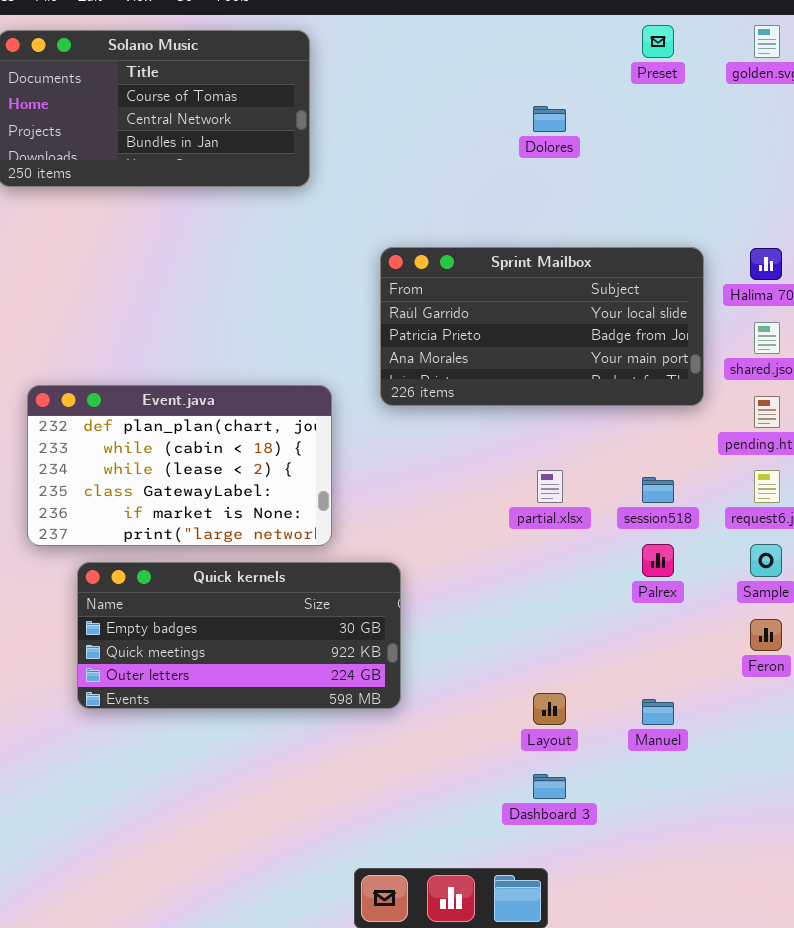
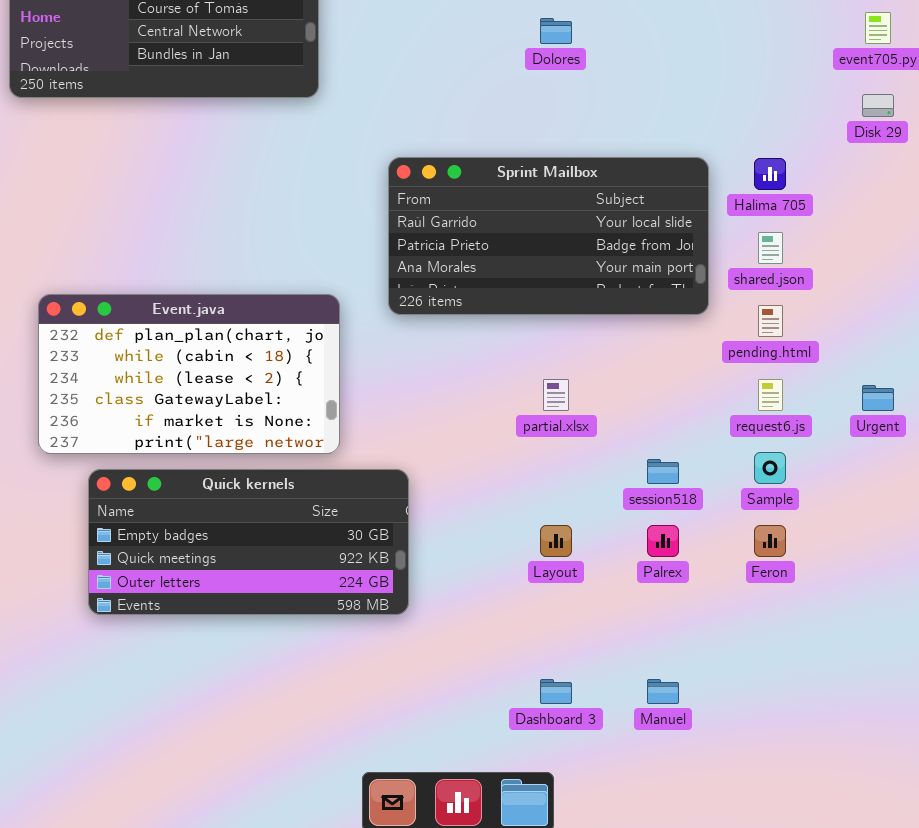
session518: [642,477,674,503] -> [647,459,679,484], moved
Palrex: [642,544,674,577] -> [647,525,679,557], moved
Layout: [533,693,566,725] -> [540,525,572,557], moved
Manuel: [642,699,674,725] -> [647,679,679,704], moved

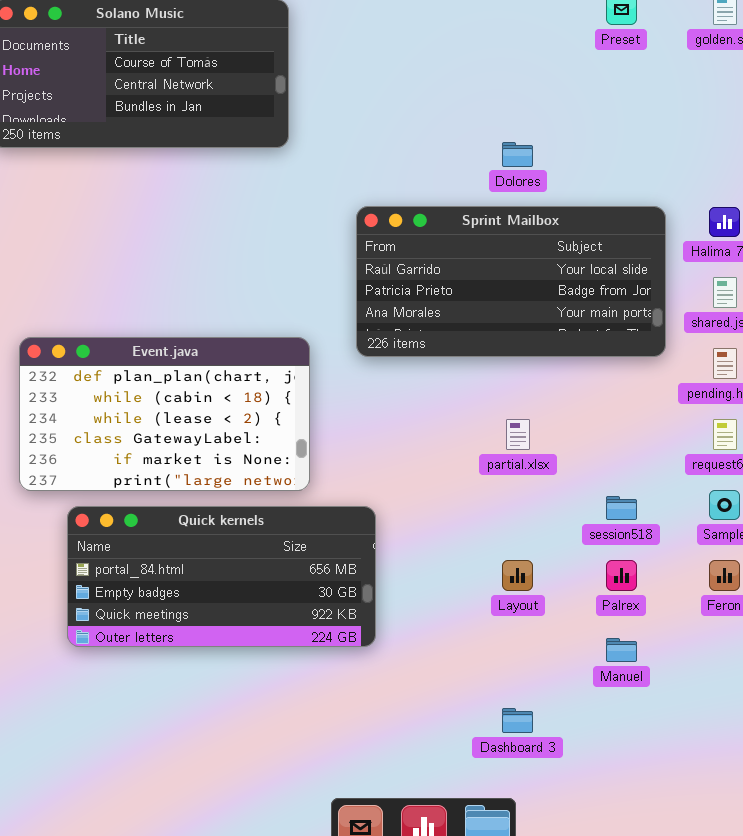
Dolores: [540,18,572,44] -> [502,142,533,167], moved
Quick kernels: [88,469,409,615] -> [67,506,376,647], scrolled up 1 row
Manuel: [647,679,679,704] -> [606,638,637,662], moved

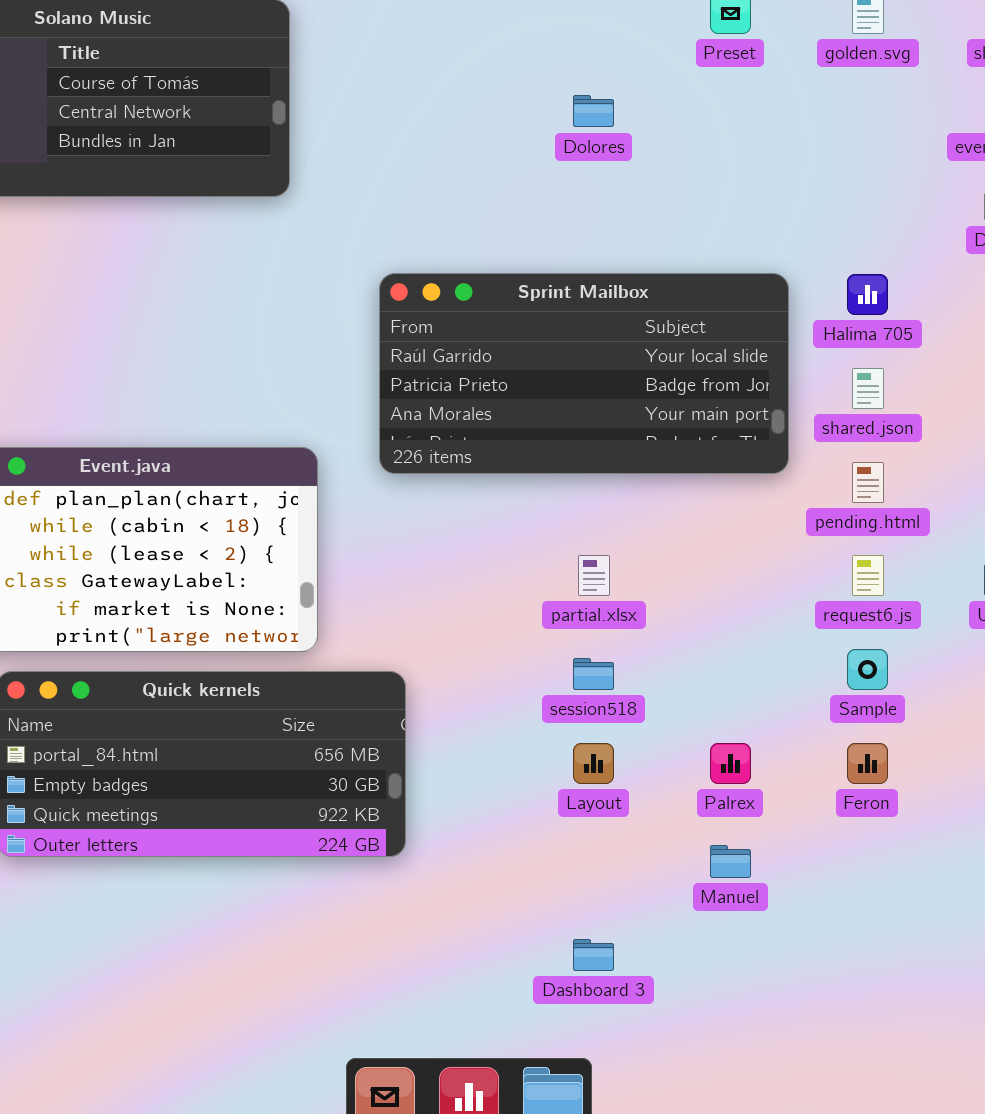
Dolores: [502,142,533,167] -> [573,95,614,127], moved
session518: [606,496,637,520] -> [573,658,614,690], moved

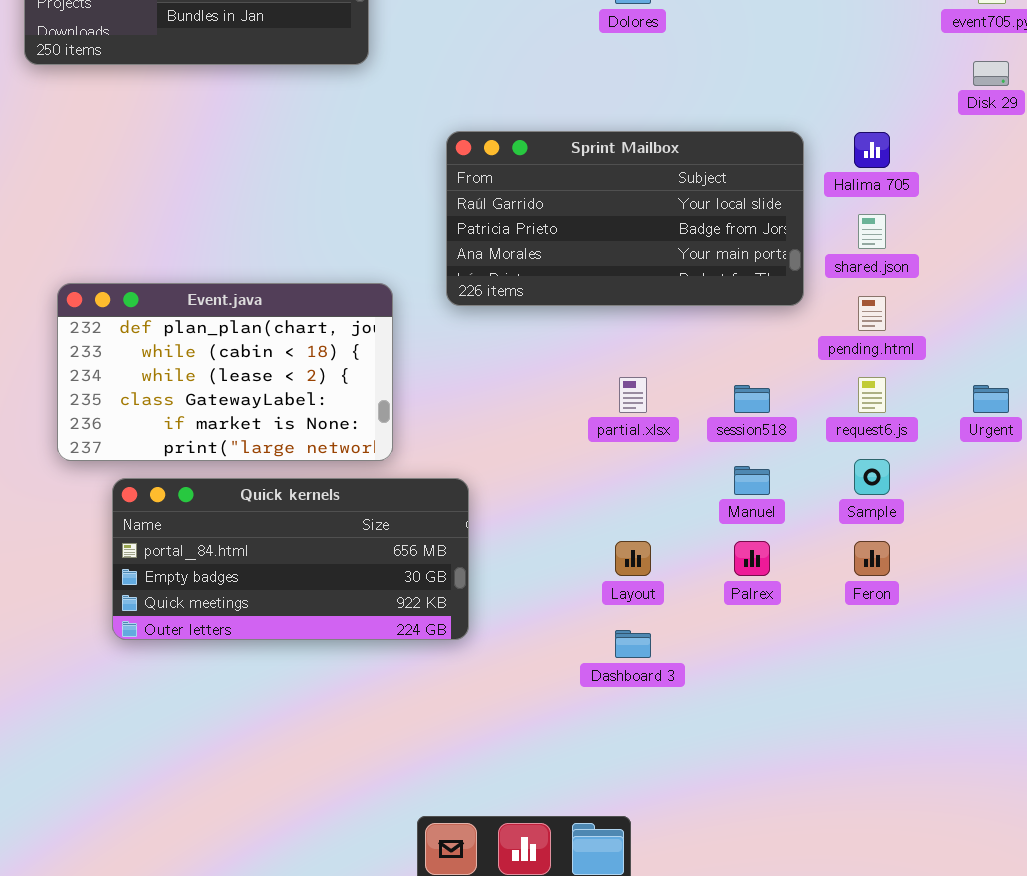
session518: [573,658,614,690] -> [734,385,770,413], moved
Manuel: [710,845,751,878] -> [734,466,770,495], moved
Dashboard 3: [573,939,614,971] -> [615,630,651,658], moved

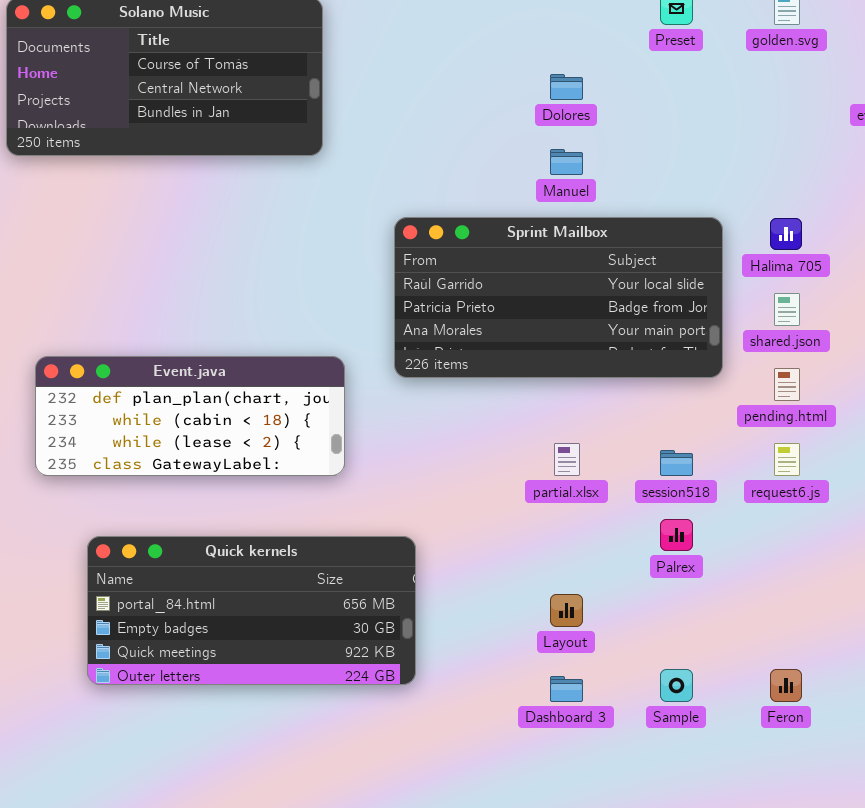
Event.java: [57,283,393,461] -> [35,356,345,476], resized
Sample: [854,459,890,495] -> [660,669,693,702], moved
Manuel: [734,466,770,495] -> [550,149,583,175], moved
Palrex: [734,541,770,576] -> [660,519,693,551], moved
Feron: [854,541,890,576] -> [770,669,802,702], moved

